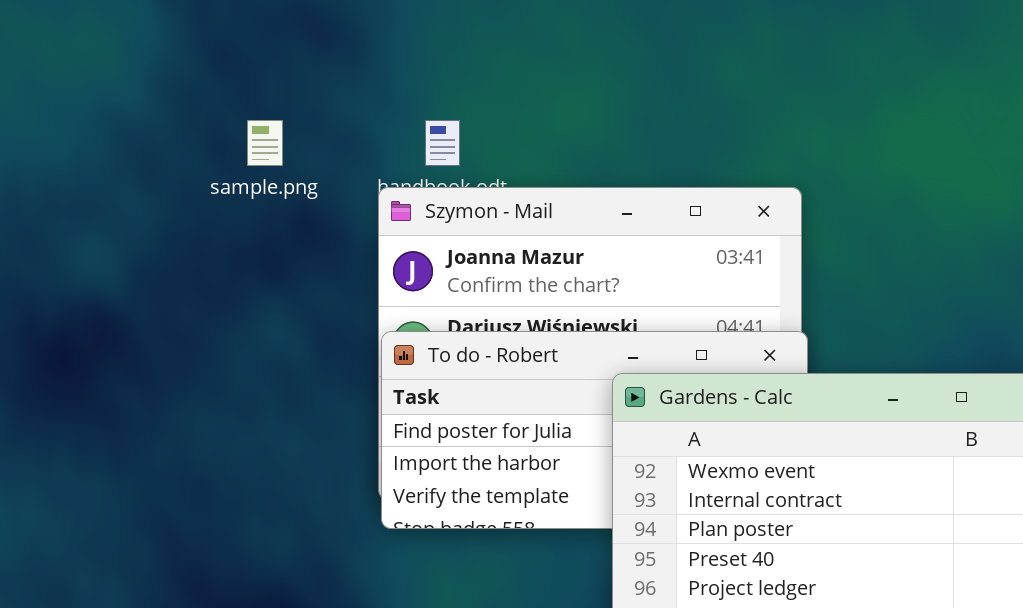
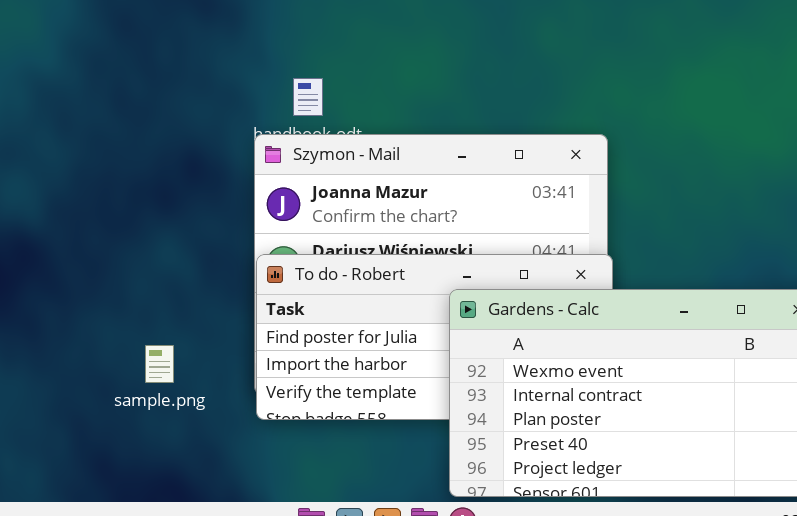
sample.png: [247,120,283,166] -> [145,345,174,383], moved

